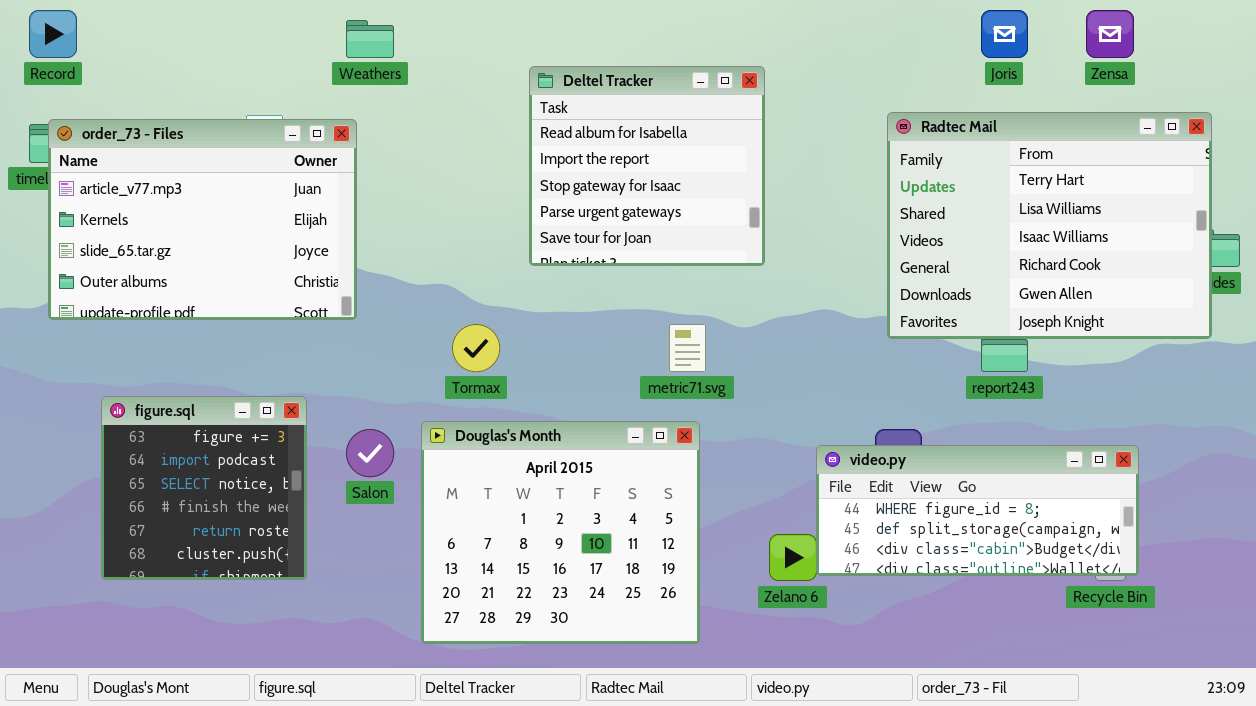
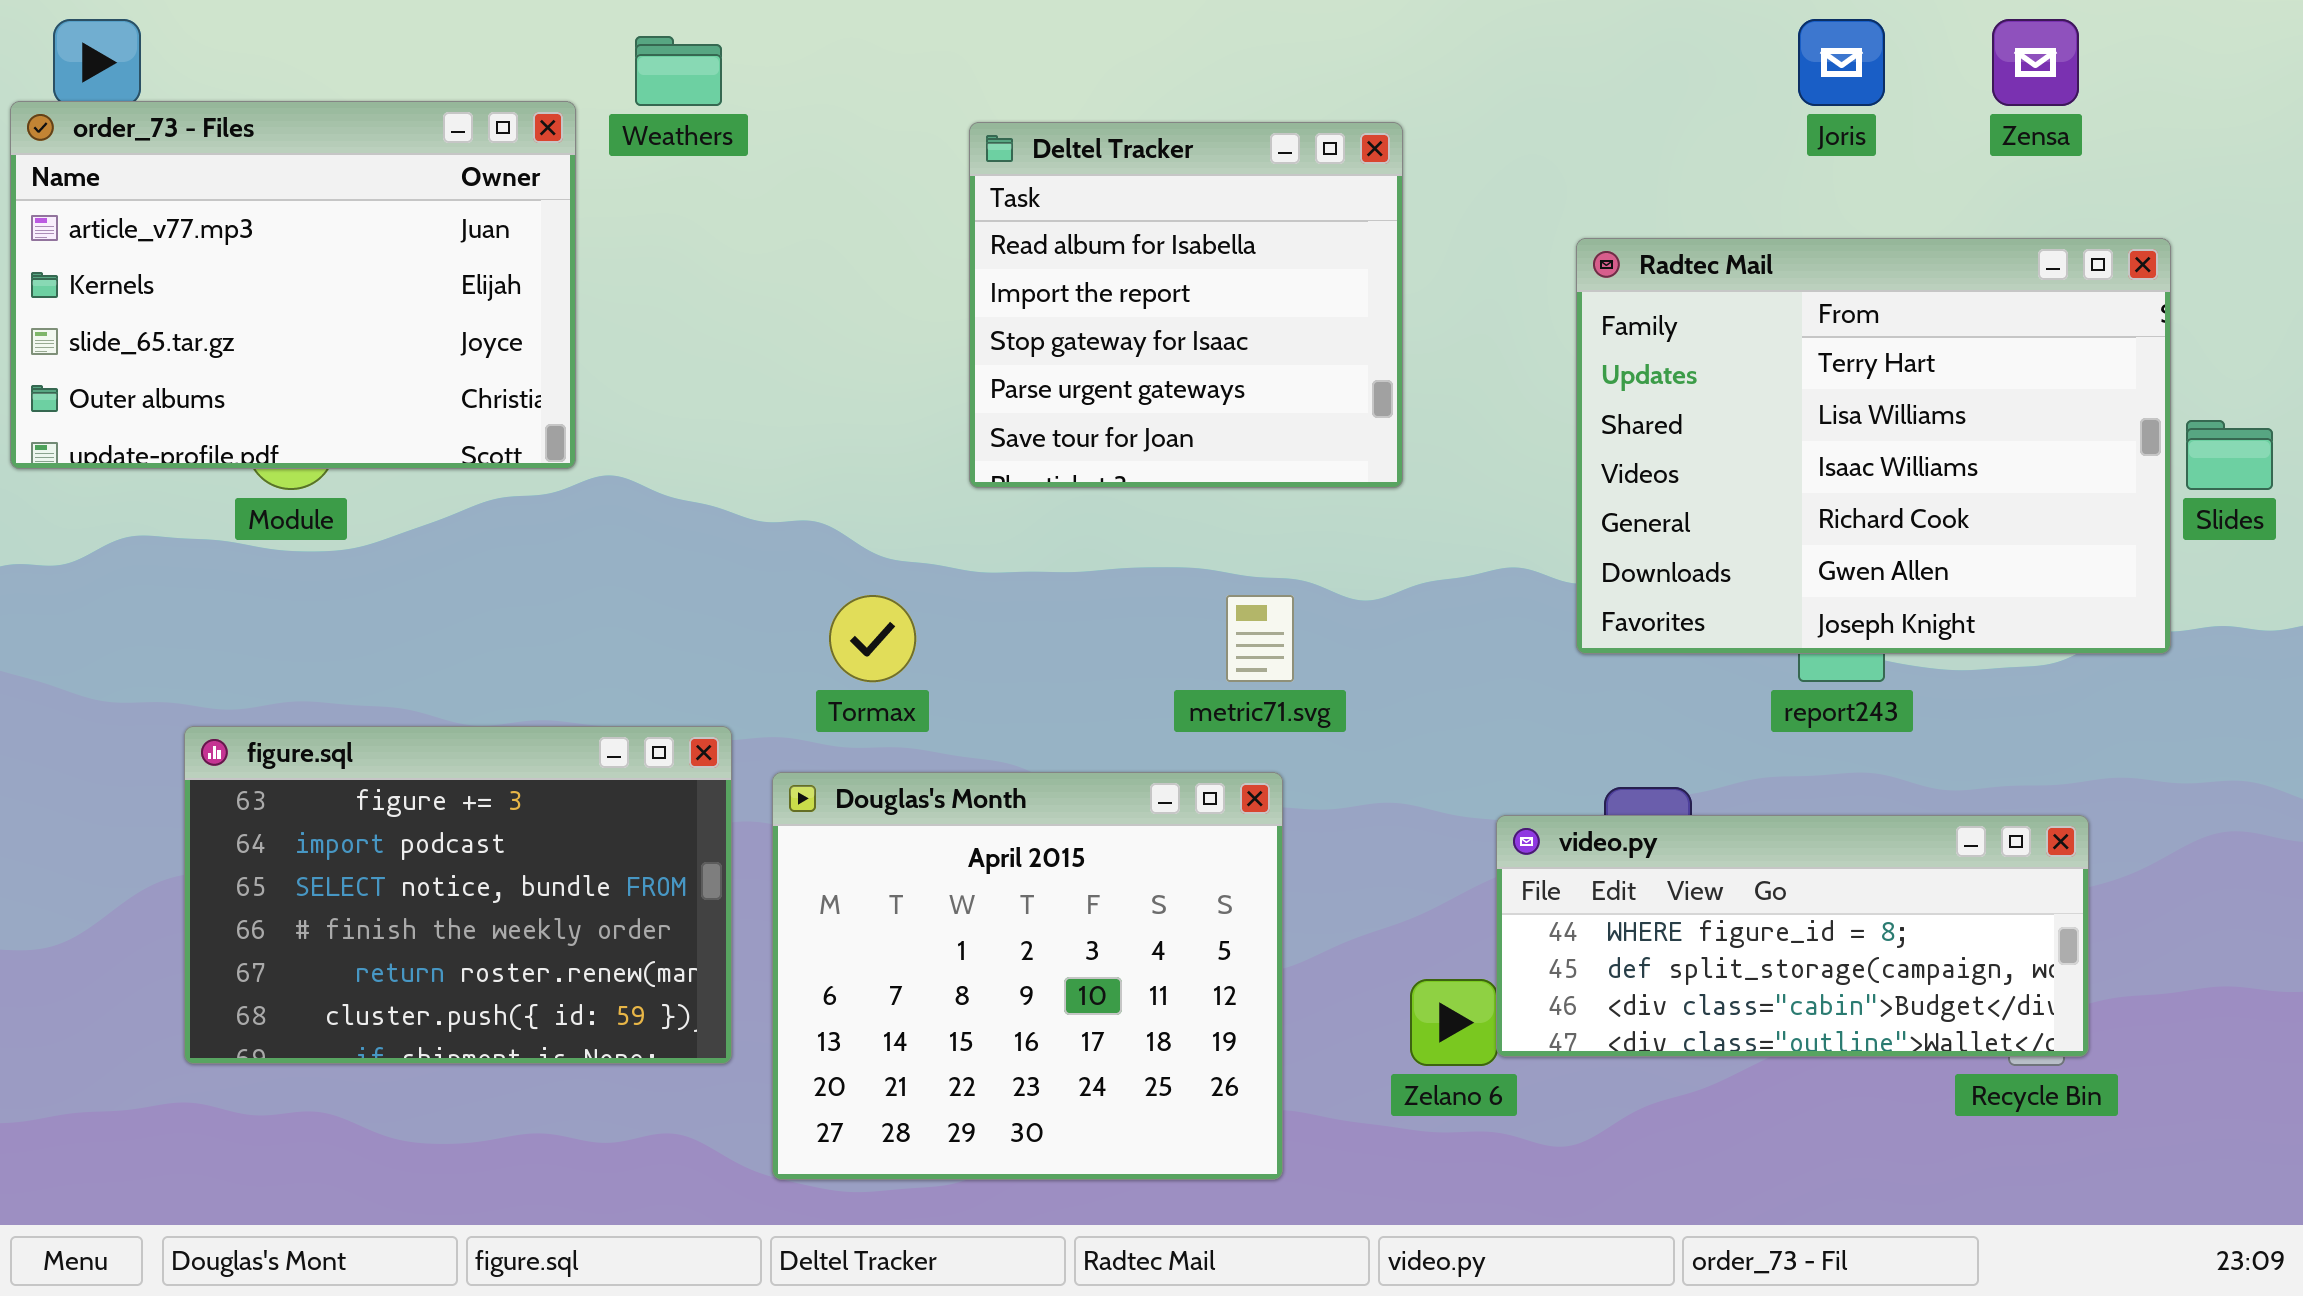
Radtec Mail: [887,112,1212,339] -> [1576,238,2171,654], moved
order_73 - Files: [48,119,357,320] -> [10,101,576,469], moved
figure.sql: [101,396,307,580] -> [184,726,732,1064], resized

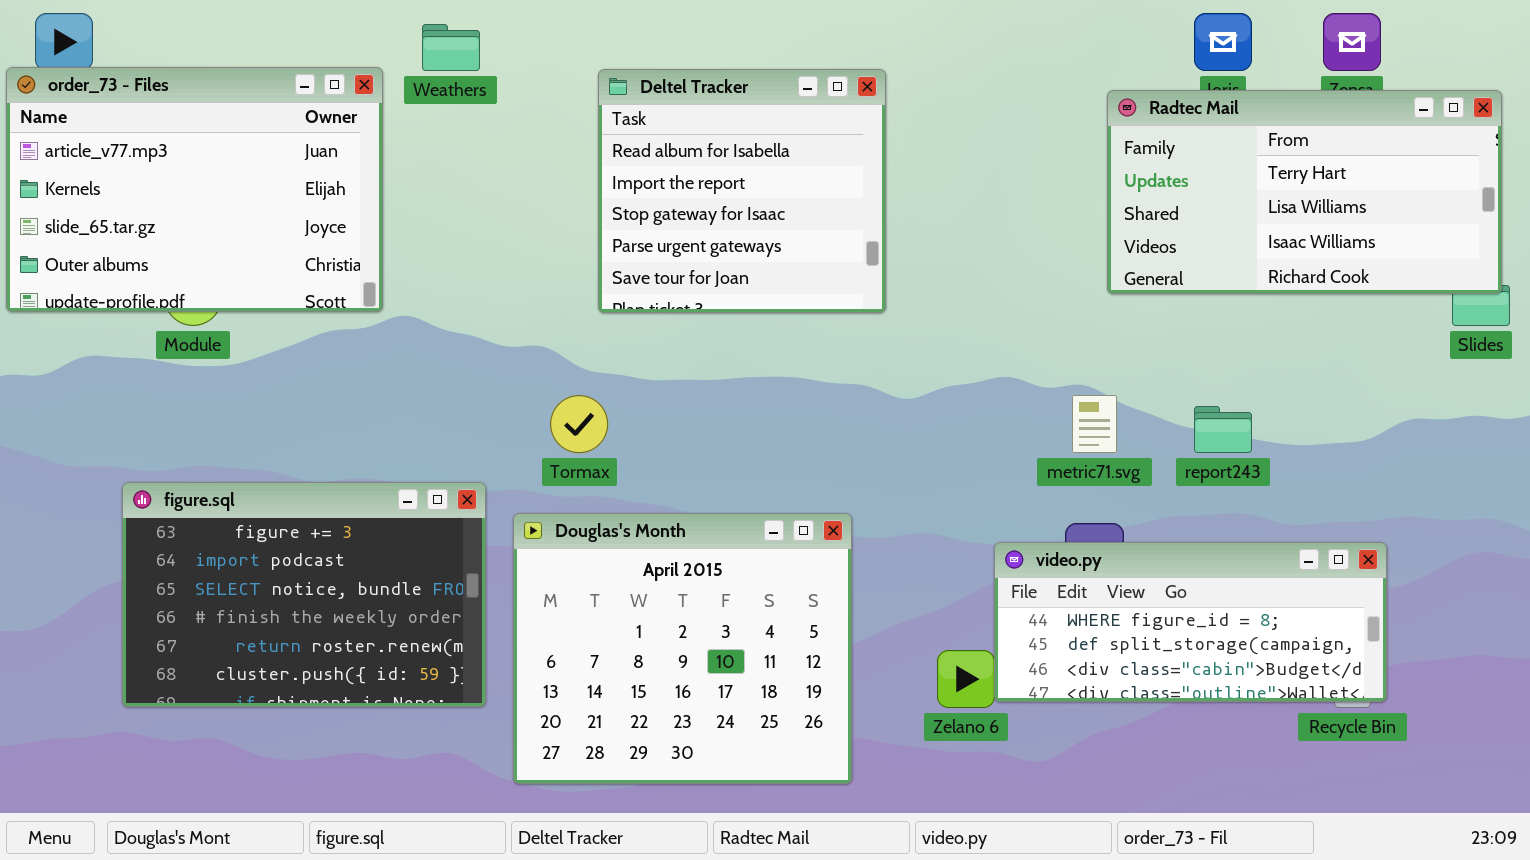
Deltel Tracker: [969,122,1403,488] -> [598,69,886,313], moved
Radtec Mail: [1576,238,2171,654] -> [1107,90,1502,294], moved, resized
metric71.svg: [1226,595,1294,682] -> [1072,395,1117,453], moved

